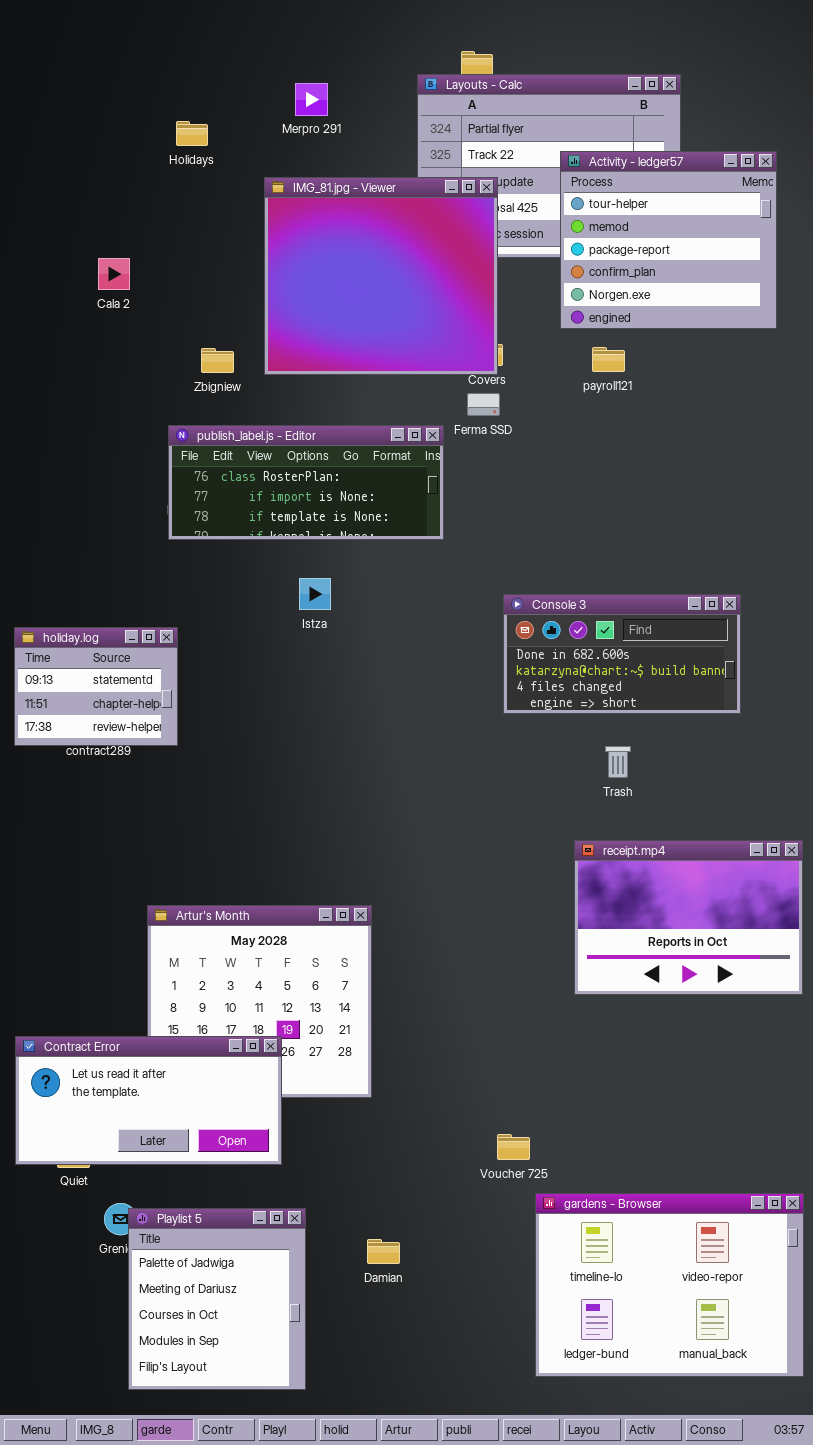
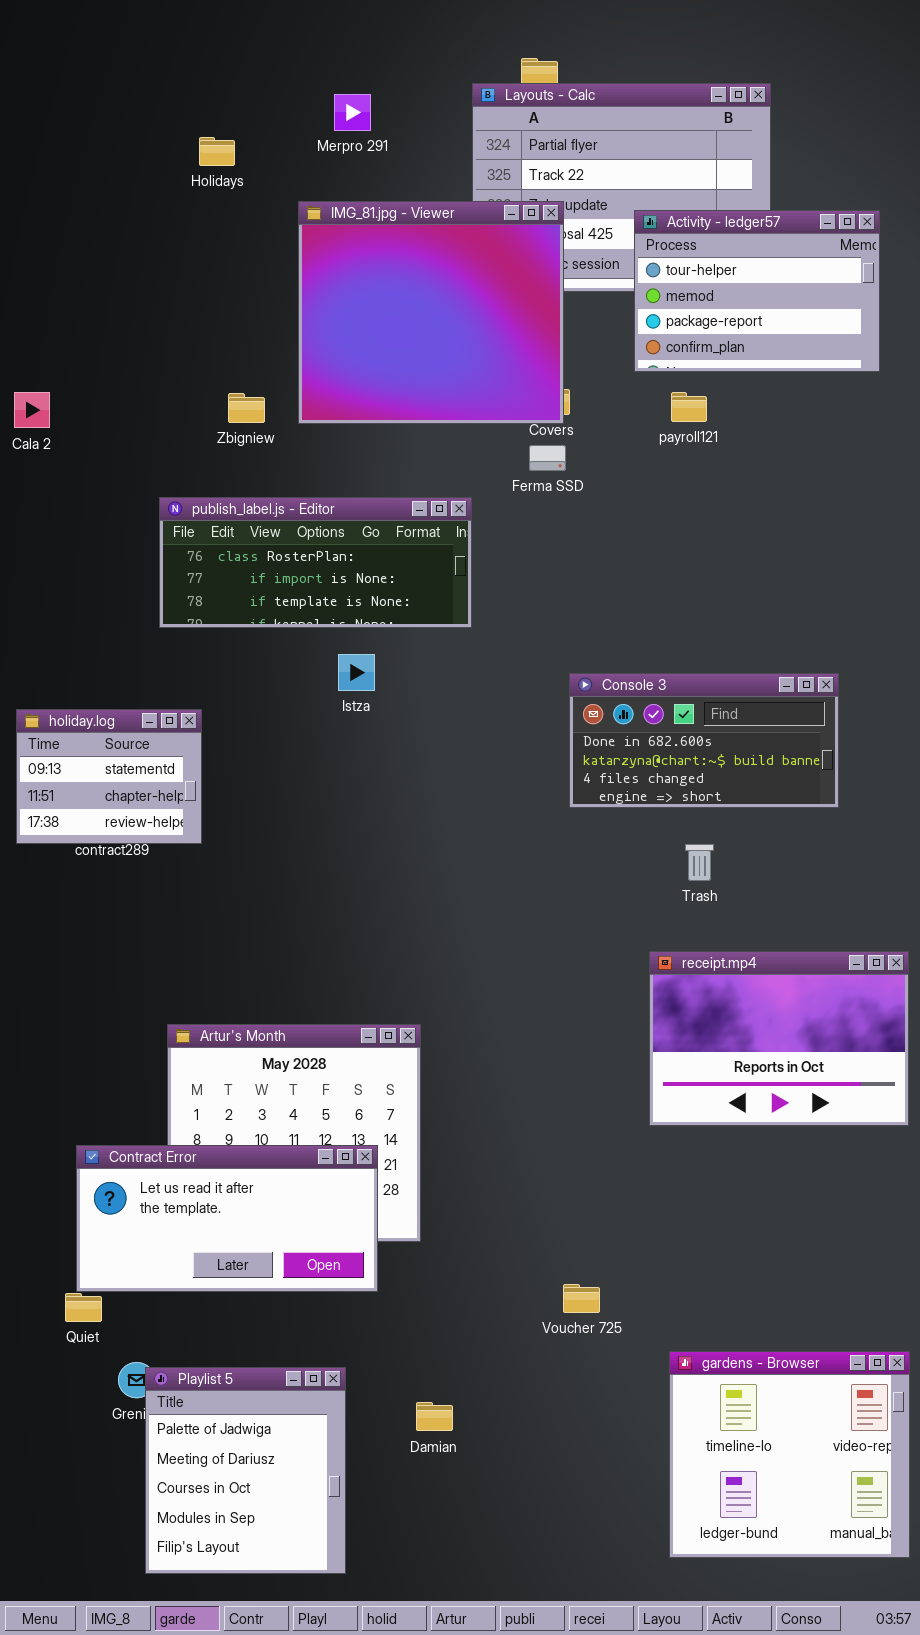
Activity - ledger57: [560,151,777,329] -> [634,210,880,372], resized
Cala 2: [98,258,130,290] -> [14,392,50,428], moved
publish_label.js - Editor: [168,425,444,540] -> [159,497,472,628], moved
Contract Error: [15,1036,282,1165] -> [76,1145,378,1292], moved
gardens - Browser: [535,1193,804,1377] -> [669,1351,910,1558], resized

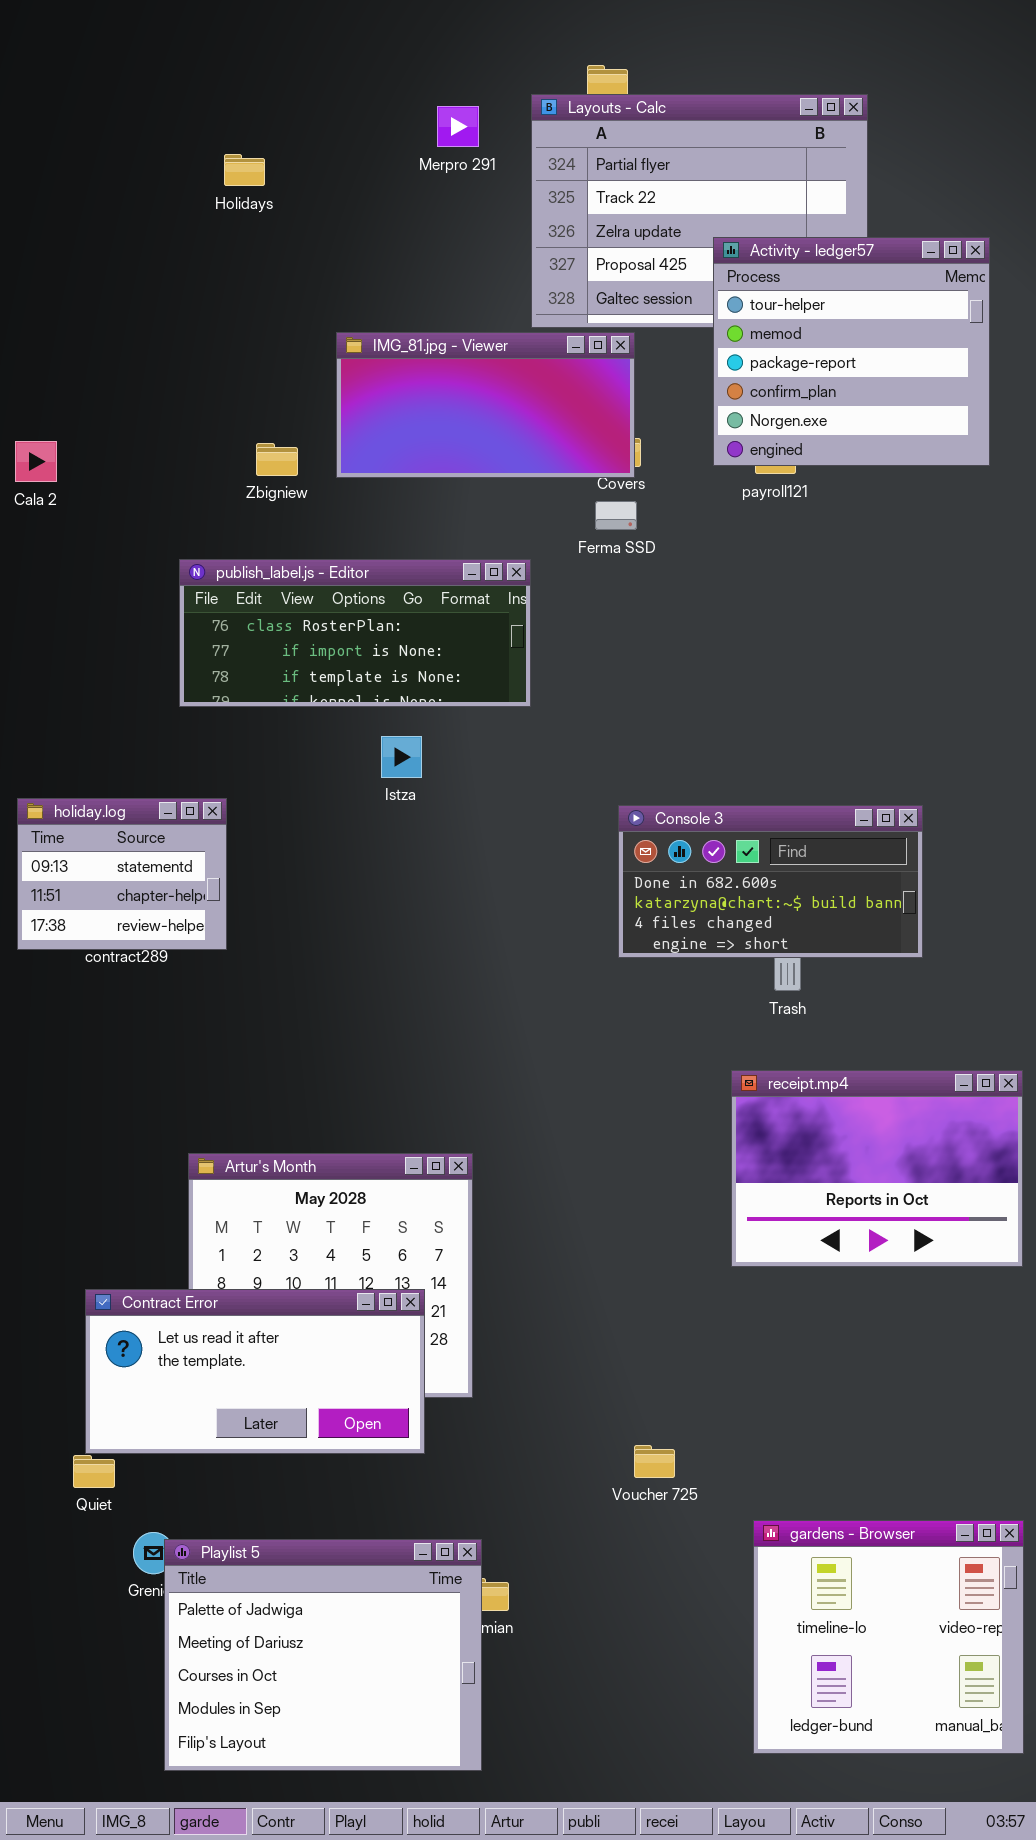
Merpro 291: [334,94,371,131] -> [437,106,479,147], moved
IMG_81.jpg - Viewer: [298,201,564,424] -> [336,332,635,478], resized
Activity - ledger57: [634,210,880,372] -> [713,237,990,466], resized
Console 3: [569,673,839,808] -> [618,805,923,958], moved
Playlist 5: [145,1367,346,1574] -> [164,1539,482,1771], resized

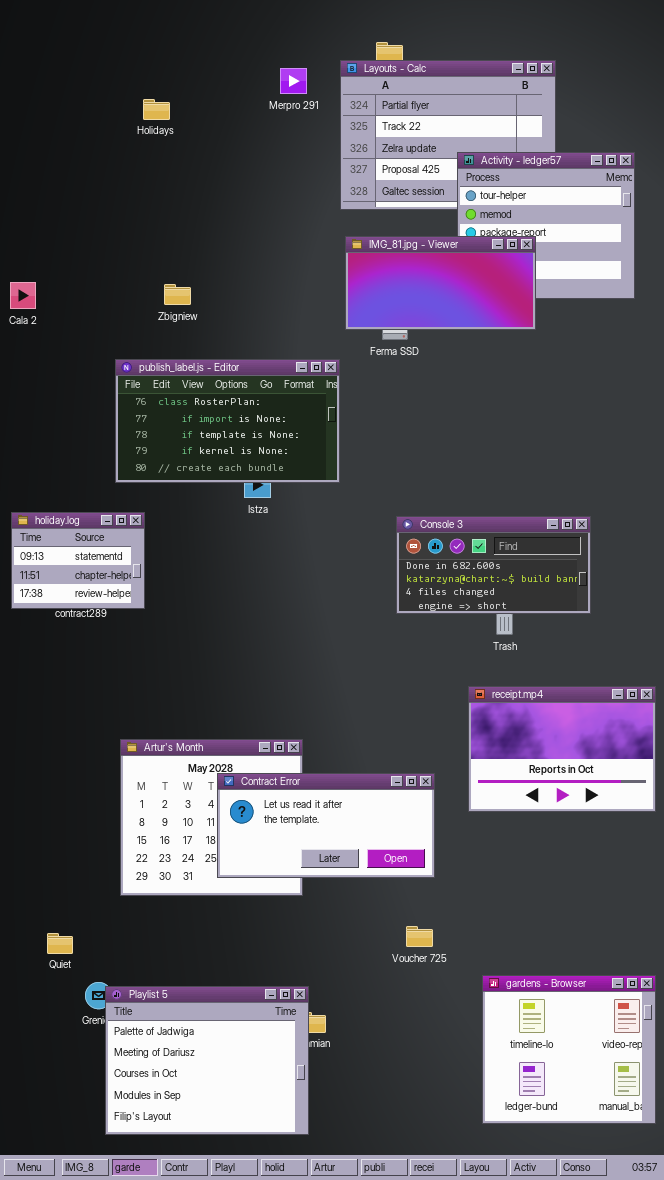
IMG_81.jpg - Viewer: [336,332,635,478] -> [345,236,536,330], moved
publish_label.js - Editor: [179,559,531,707] -> [115,359,340,483], resized
Contract Error: [85,1289,425,1454] -> [217,773,435,878], moved

